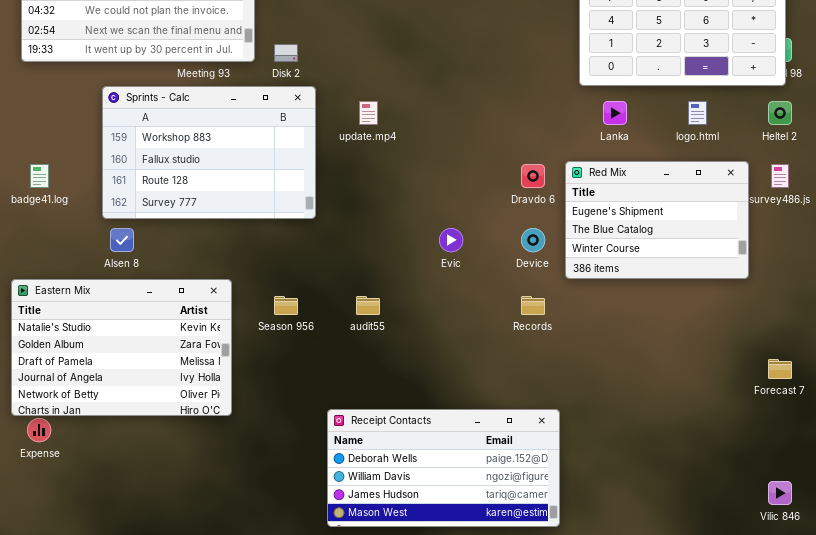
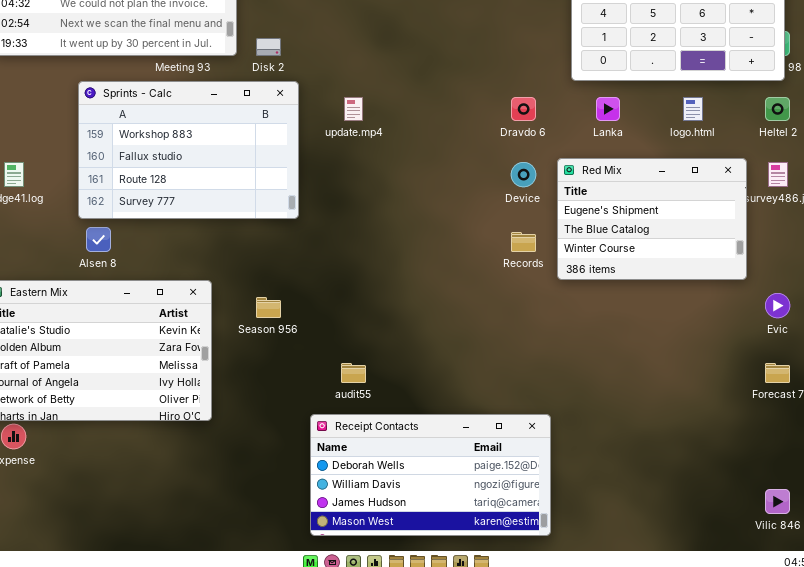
Dravdo 6: [521,164,545,188] -> [511,97,536,121], moved
Evic: [439,228,463,252] -> [765,293,790,318], moved
Device: [521,228,545,252] -> [511,162,536,187], moved
audit55: [356,296,380,315] -> [341,363,366,383], moved
Records: [521,296,545,315] -> [511,232,536,252], moved

